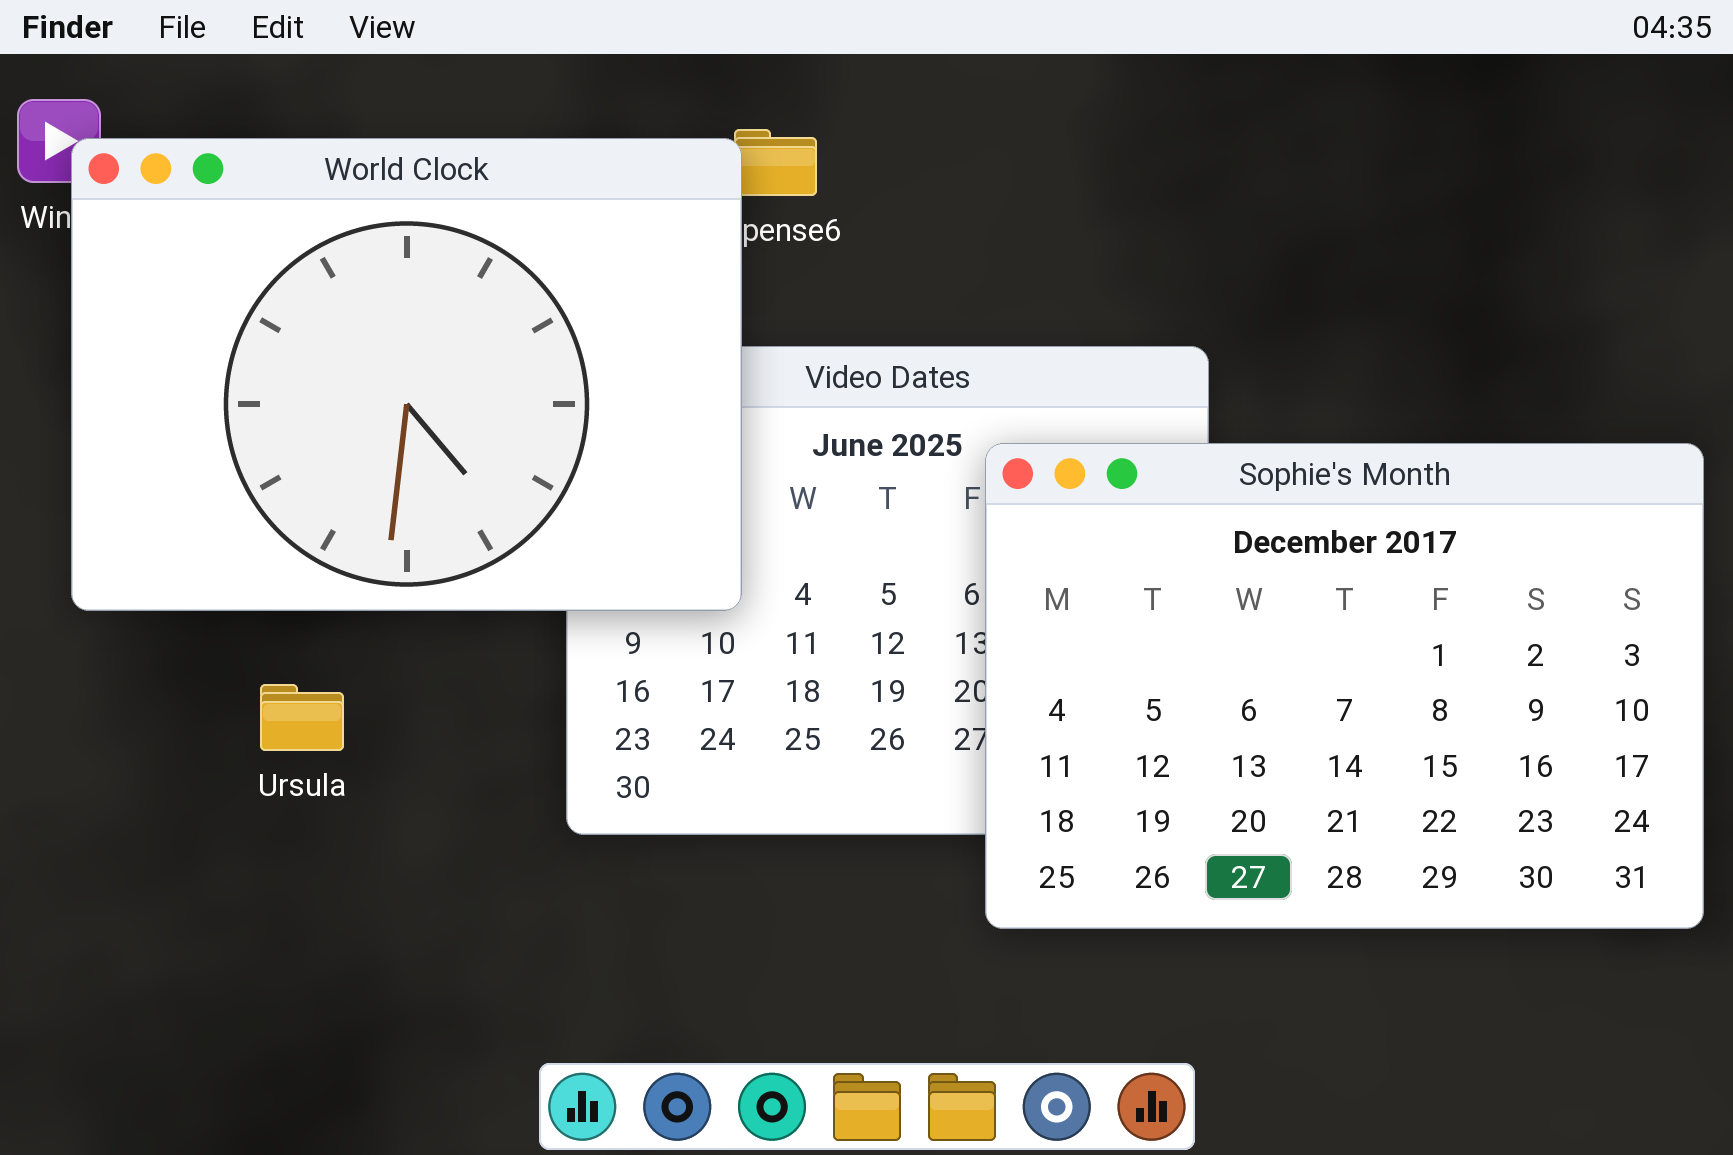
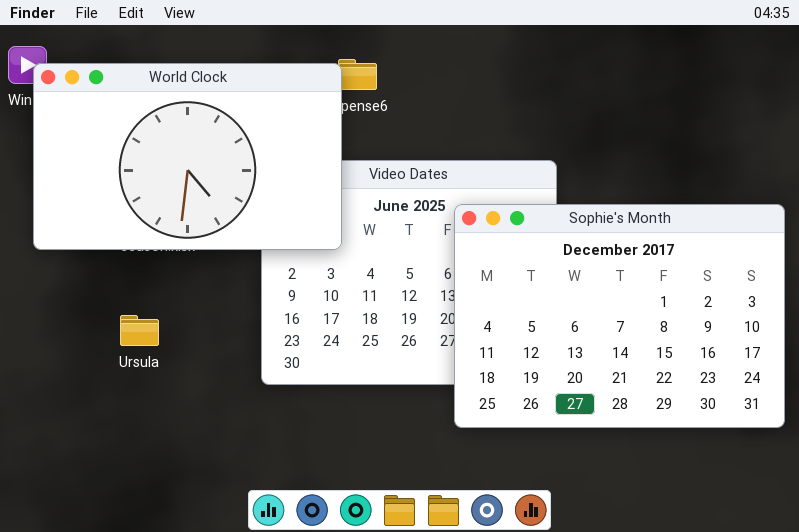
World Clock: [71,138,742,611] -> [33,63,342,250], resized

